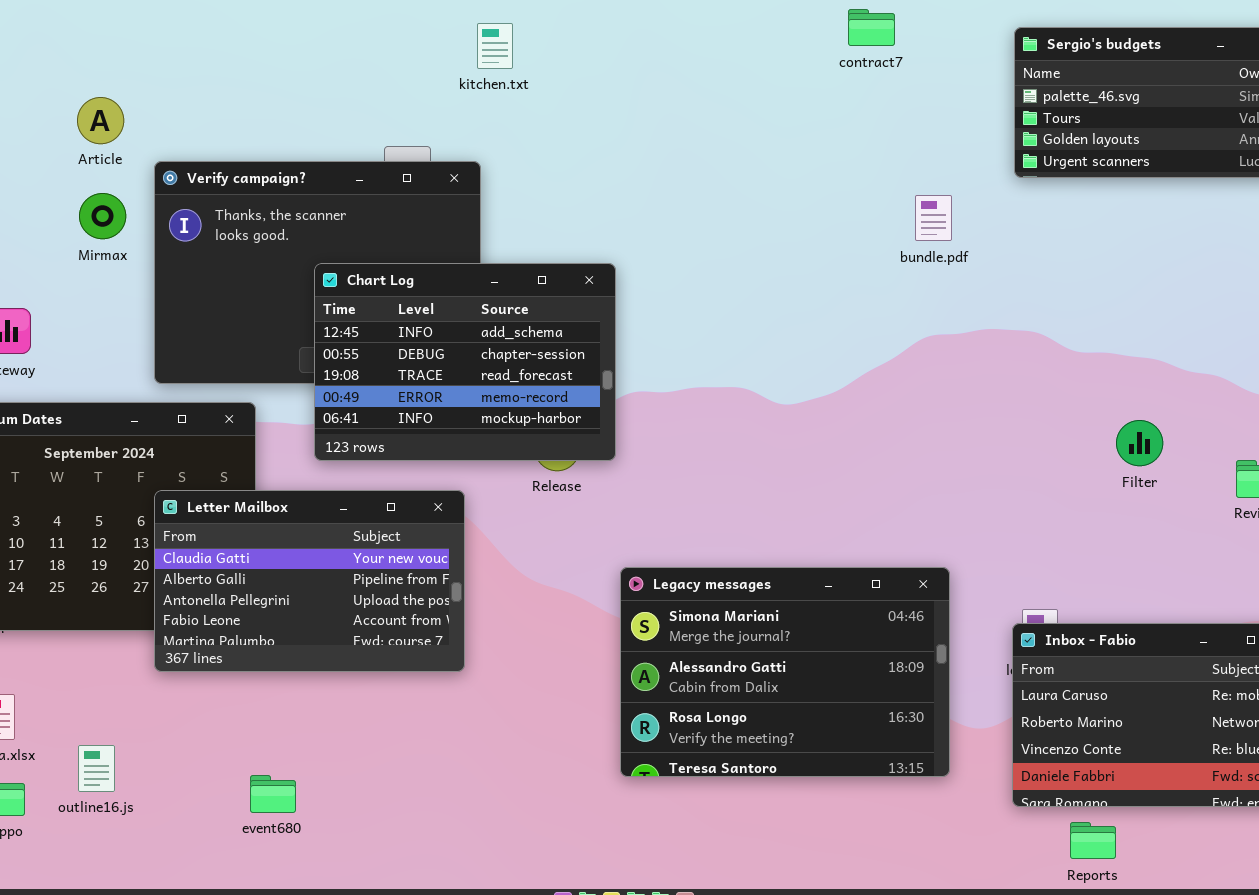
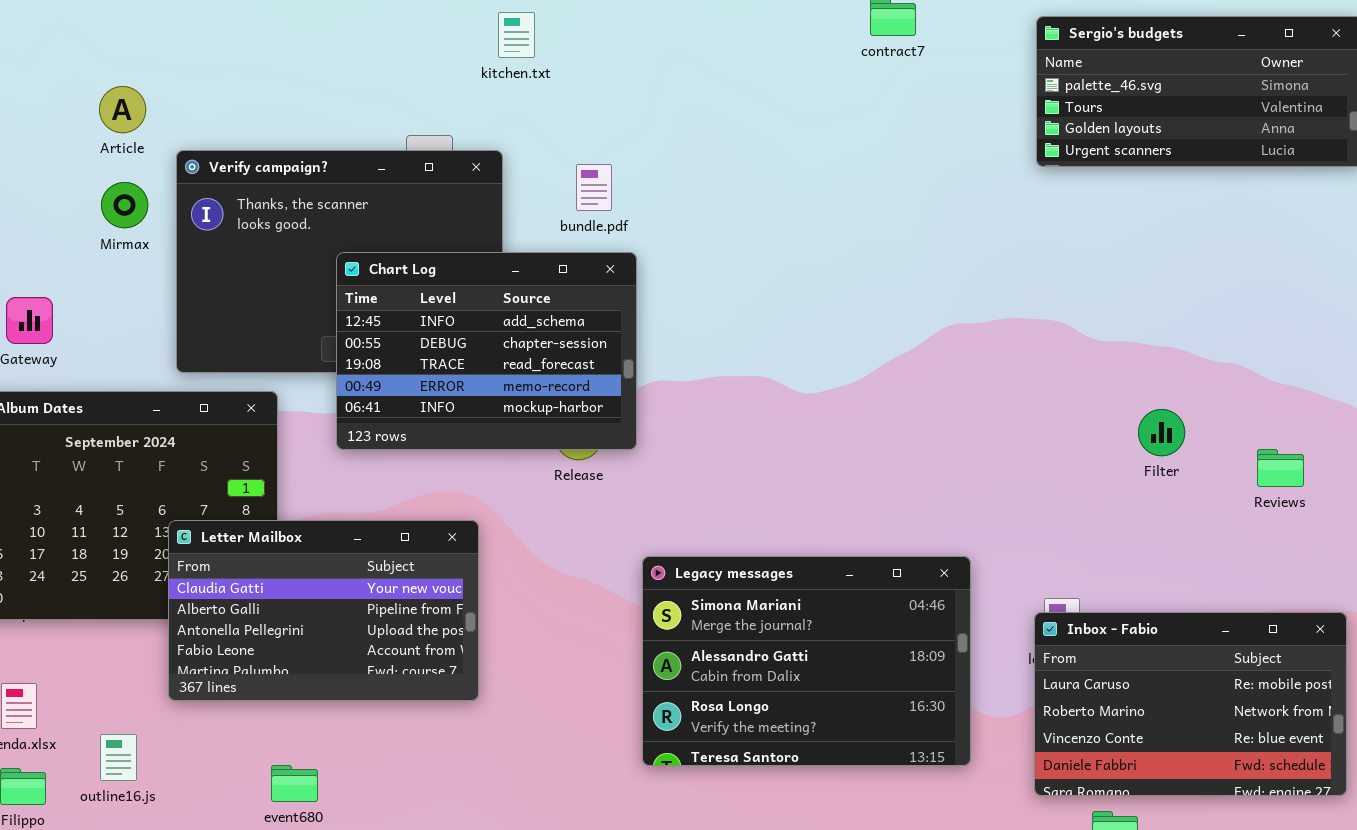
bundle.pdf: [915,195,952,241] -> [576,164,612,211], moved
Letter Mailbox: [154,490,465,672] -> [168,520,479,701], moved

